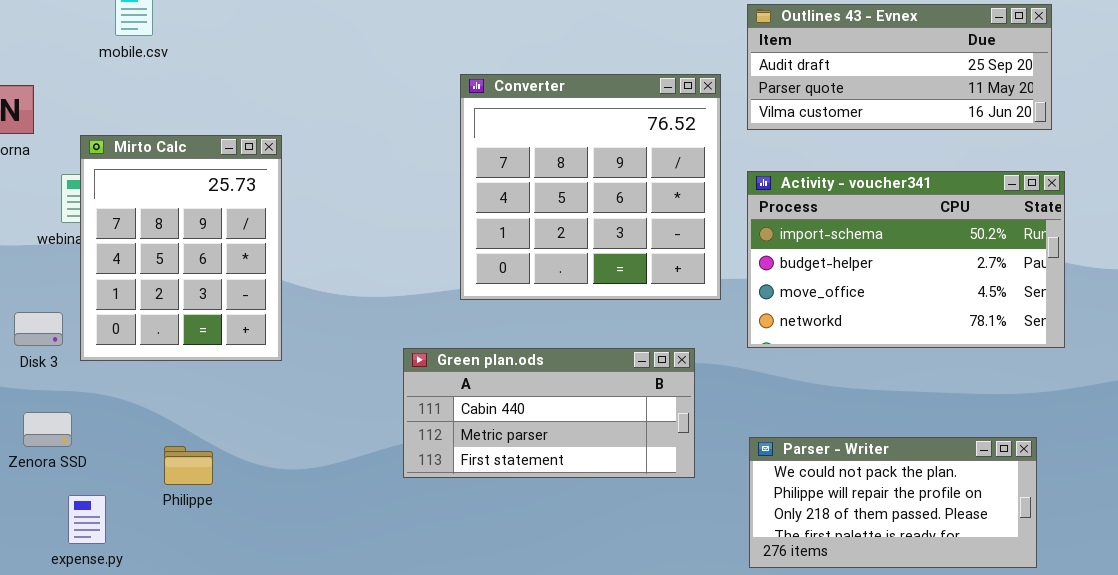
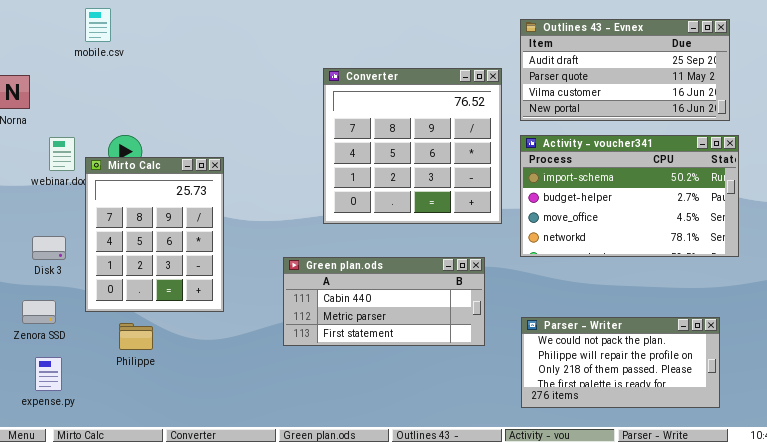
Outlines 43 - Evnex: [747,4,1052,130] -> [520,19,730,121], resized
Mirto Calc: [80,135,282,361] -> [85,157,224,312], moved
Disk 3: [14,312,63,346] -> [32,236,66,260], moved
expense.py: [68,495,106,544] -> [35,357,62,391], moved

